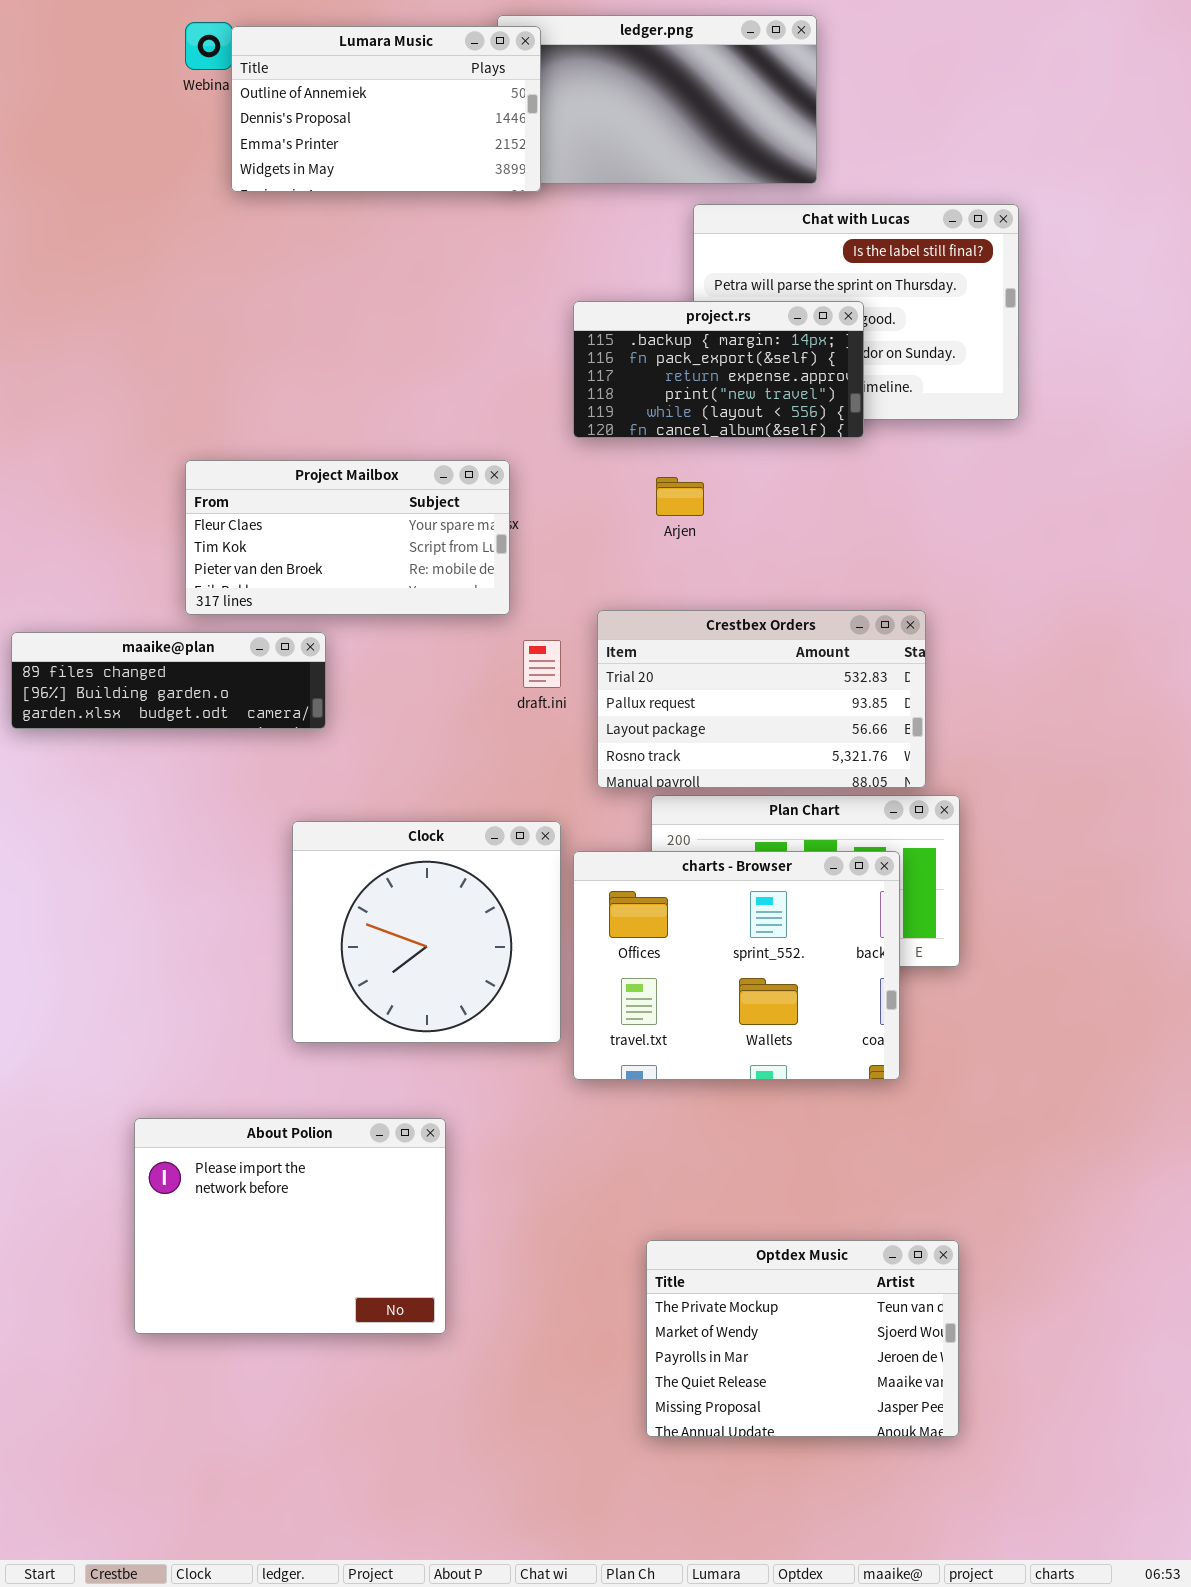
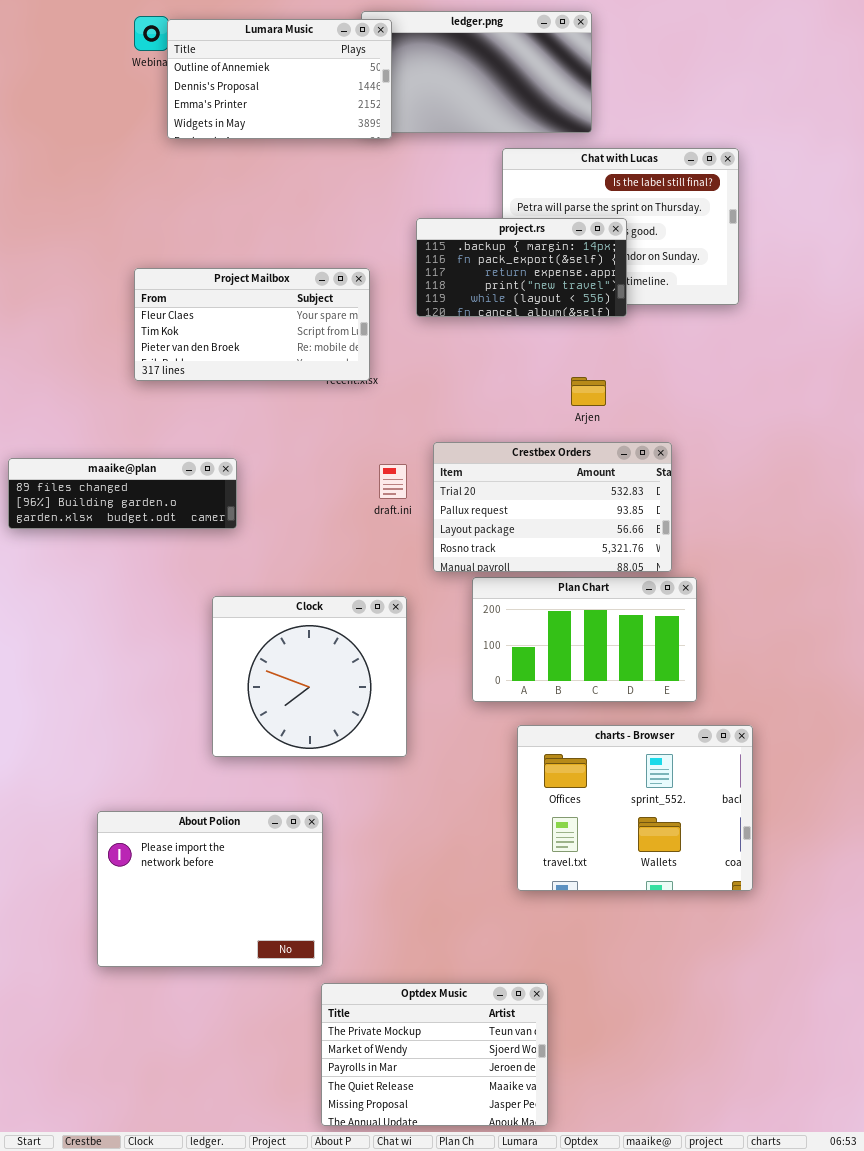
Project Mailbox: [185,460,510,615] -> [134,268,370,381], moved
Arjen: [656,477,704,516] -> [571,377,606,406], moved
charts - Browser: [573,851,900,1080] -> [517,725,753,891], moved
Optdex Music: [646,1240,959,1437] -> [321,983,548,1126], moved

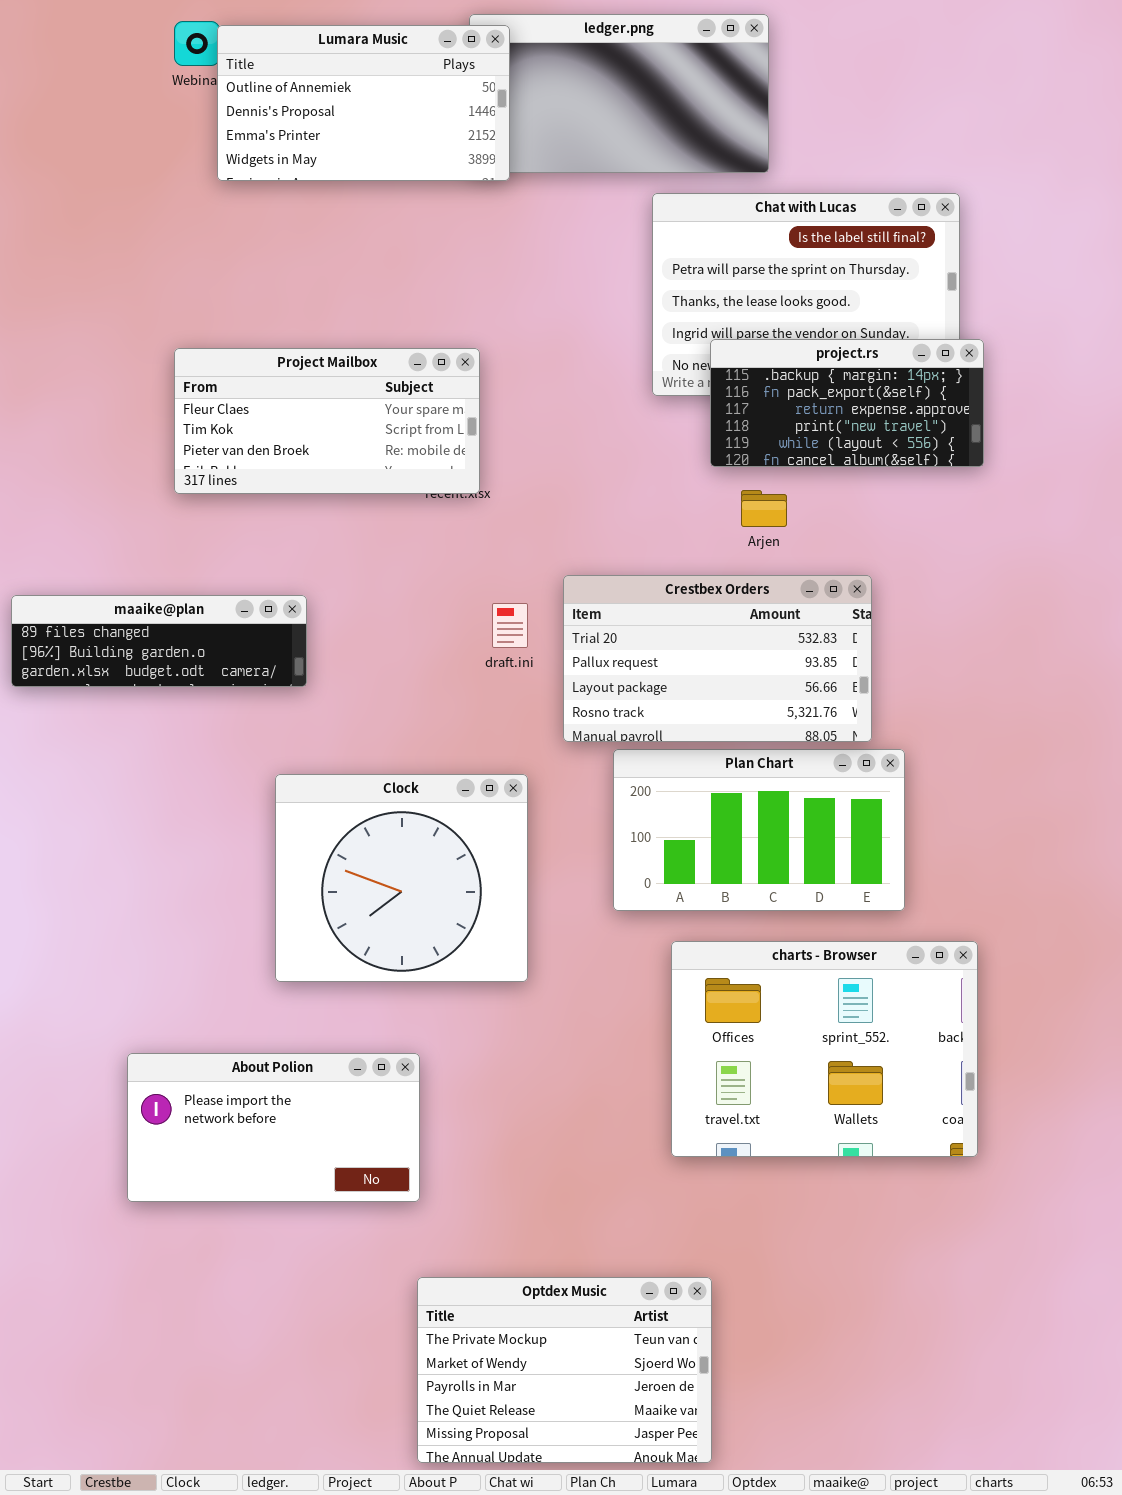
project.rs: [416,218,627,317] -> [710,339,984,467], moved
About Polion: [97,811,323,967] -> [127,1053,420,1202], resized

